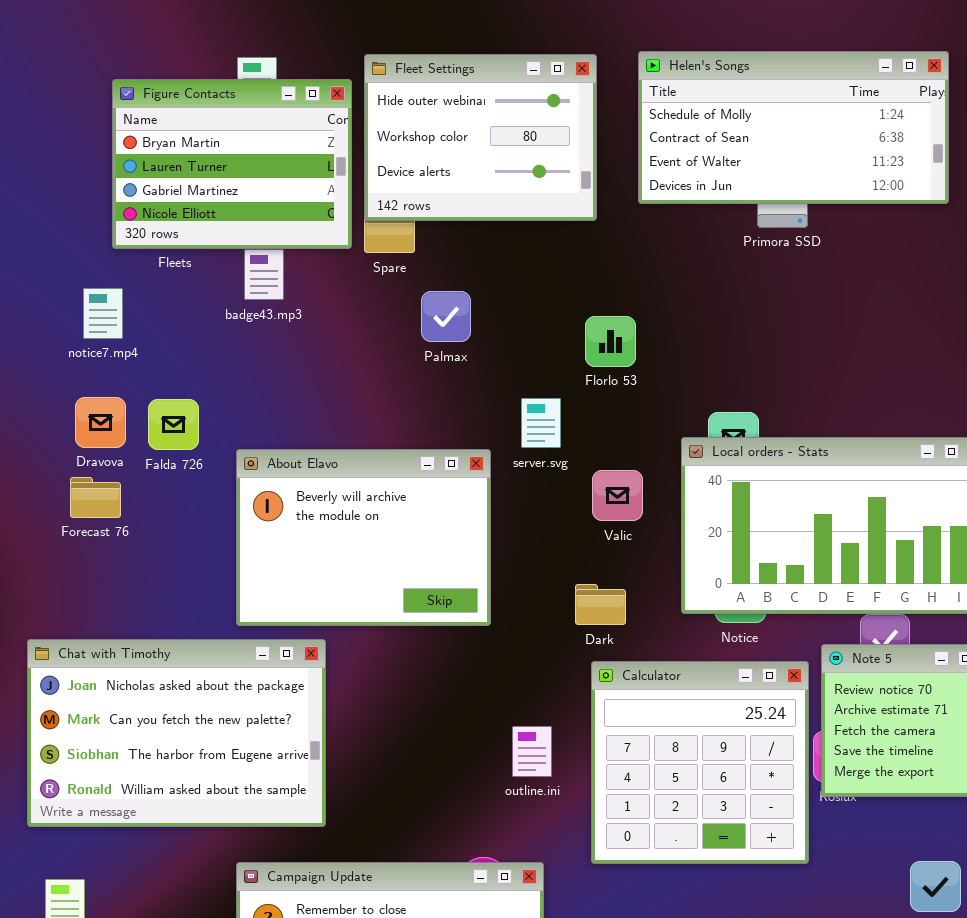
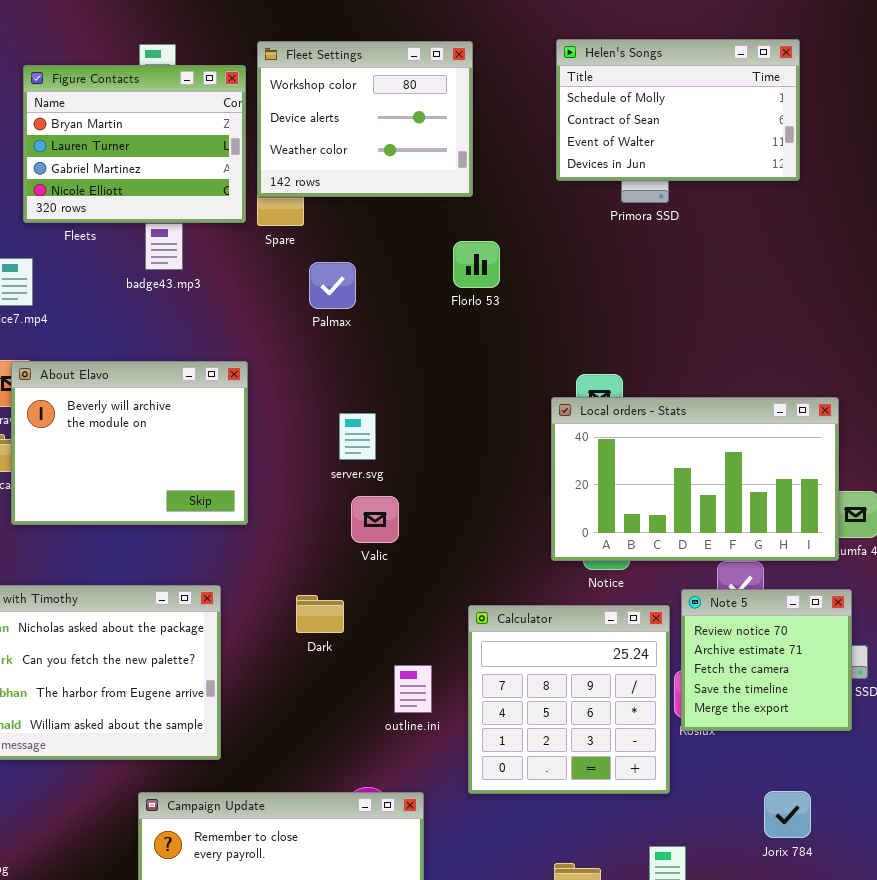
Helen's Songs: [638,51,949,204] -> [556,39,800,181], resized
Fleet Settings: [364,54,597,221] -> [257,41,473,197], scrolled down 1 row
Florlo 53: [585,316,636,367] -> [453,241,500,288], moved
server.svg: [521,398,561,448] -> [339,413,376,460], moved
About Elavo: [236,449,491,626] -> [11,361,248,525], moved
Valic: [592,470,643,521] -> [351,496,399,543], moved
Dark: [575,584,626,625] -> [296,595,344,633], moved

